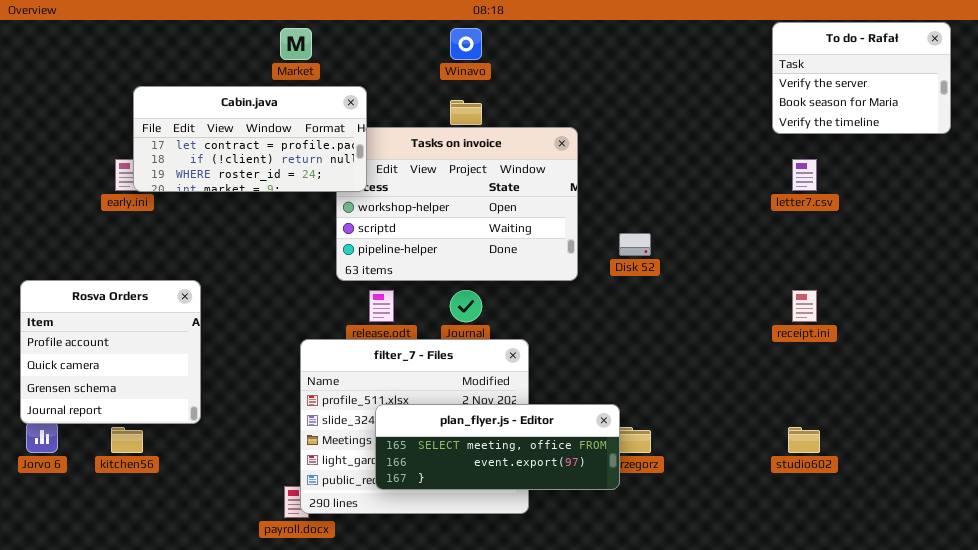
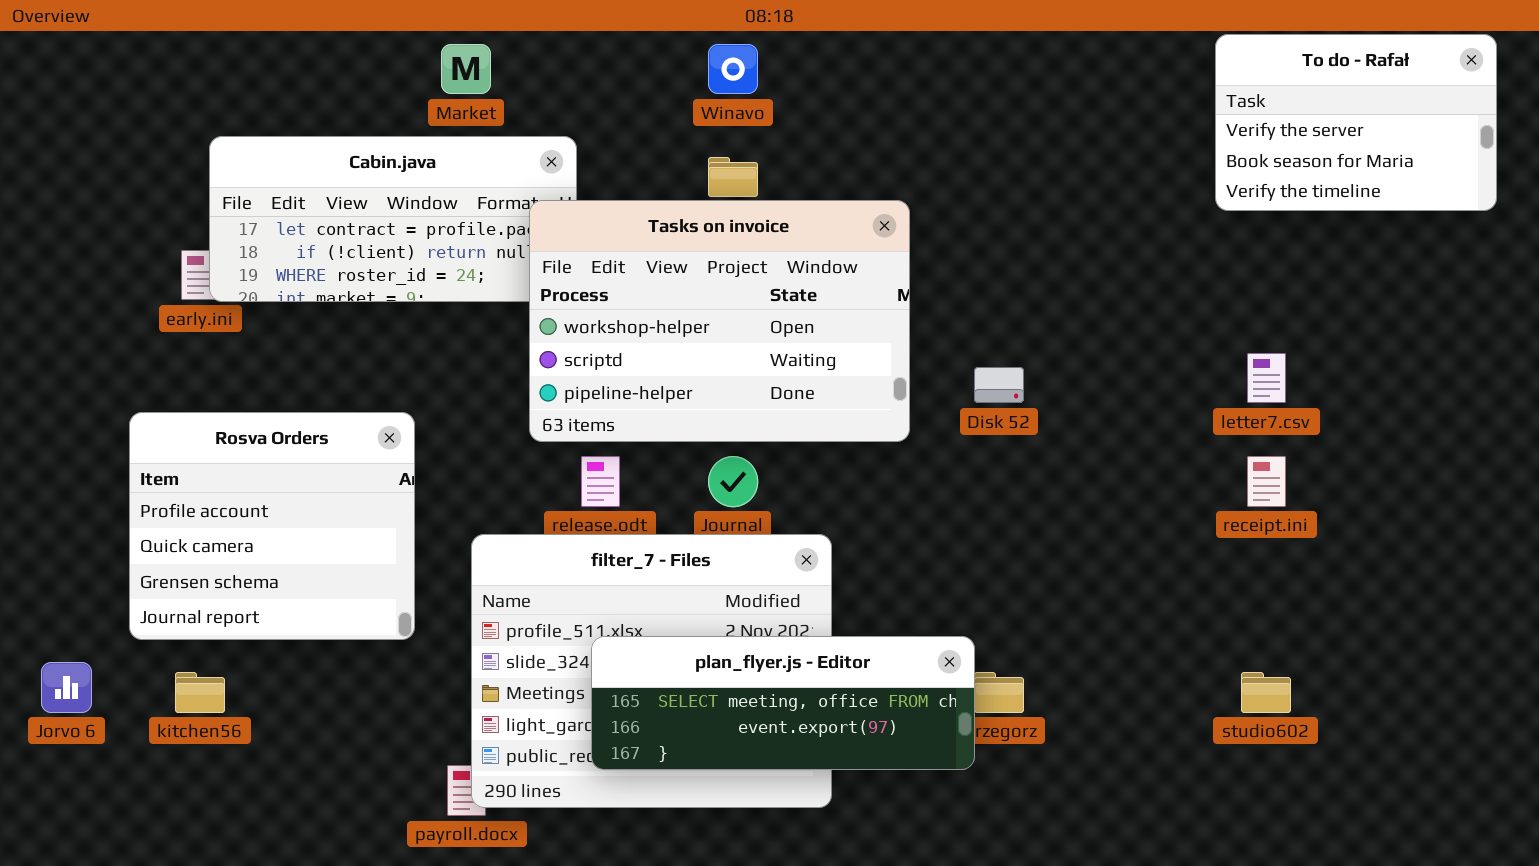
Tasks on invoice: [336,127,578,281] -> [529,200,910,442], raised
letter7.csv: [792,159,817,191] -> [1247,353,1286,403], moved
Rosva Orders: [20,280,201,424] -> [129,412,415,640], moved

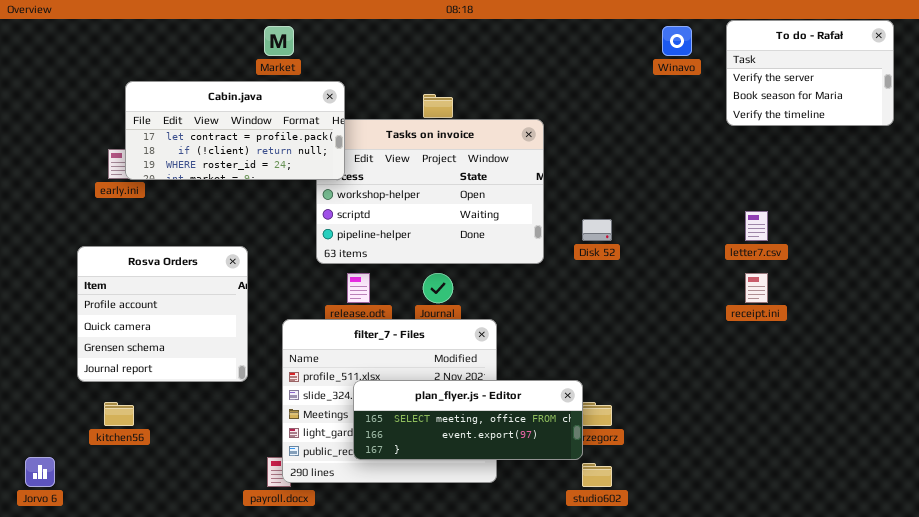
Winavo: [708,44,758,94] -> [662,26,692,56], moved
Cabin.java: [209,136,577,302] -> [125,81,345,180], raised
Jorvo 6: [41,662,92,713] -> [25,457,55,487], moved
studio602: [1241,672,1291,713] -> [582,463,612,487], moved

